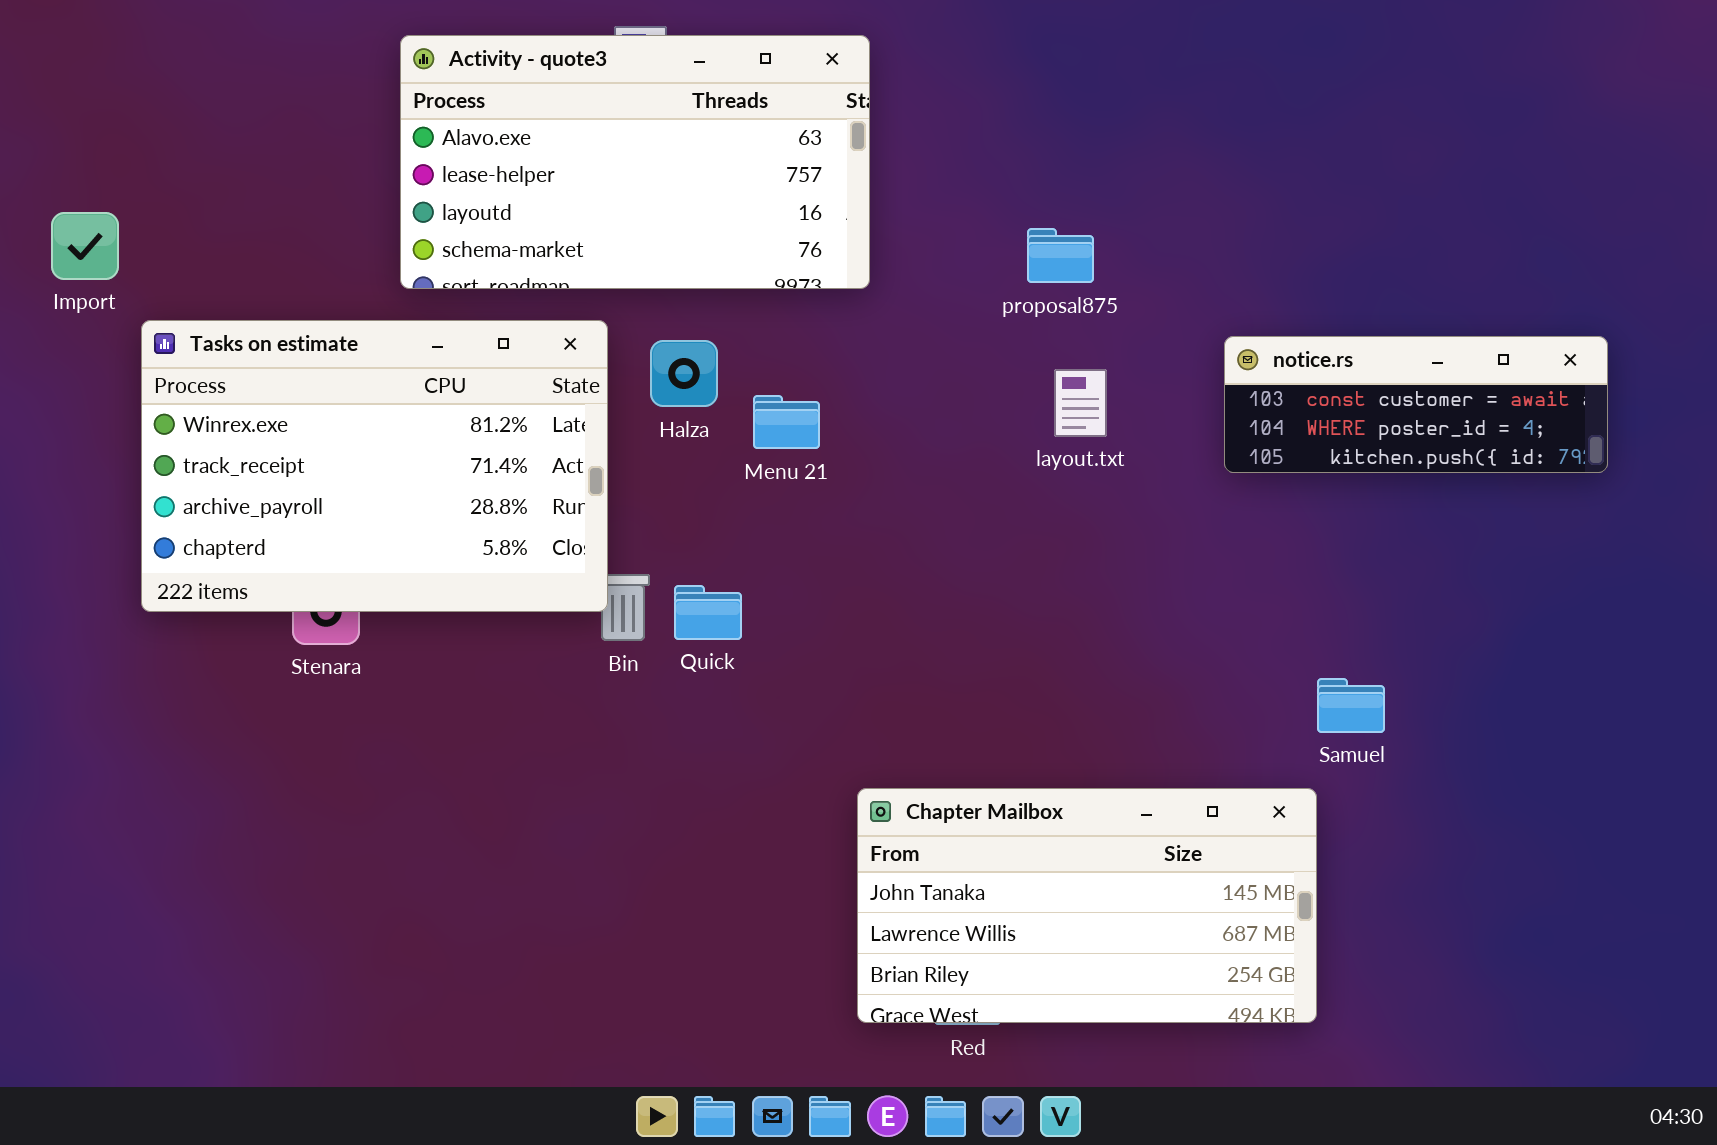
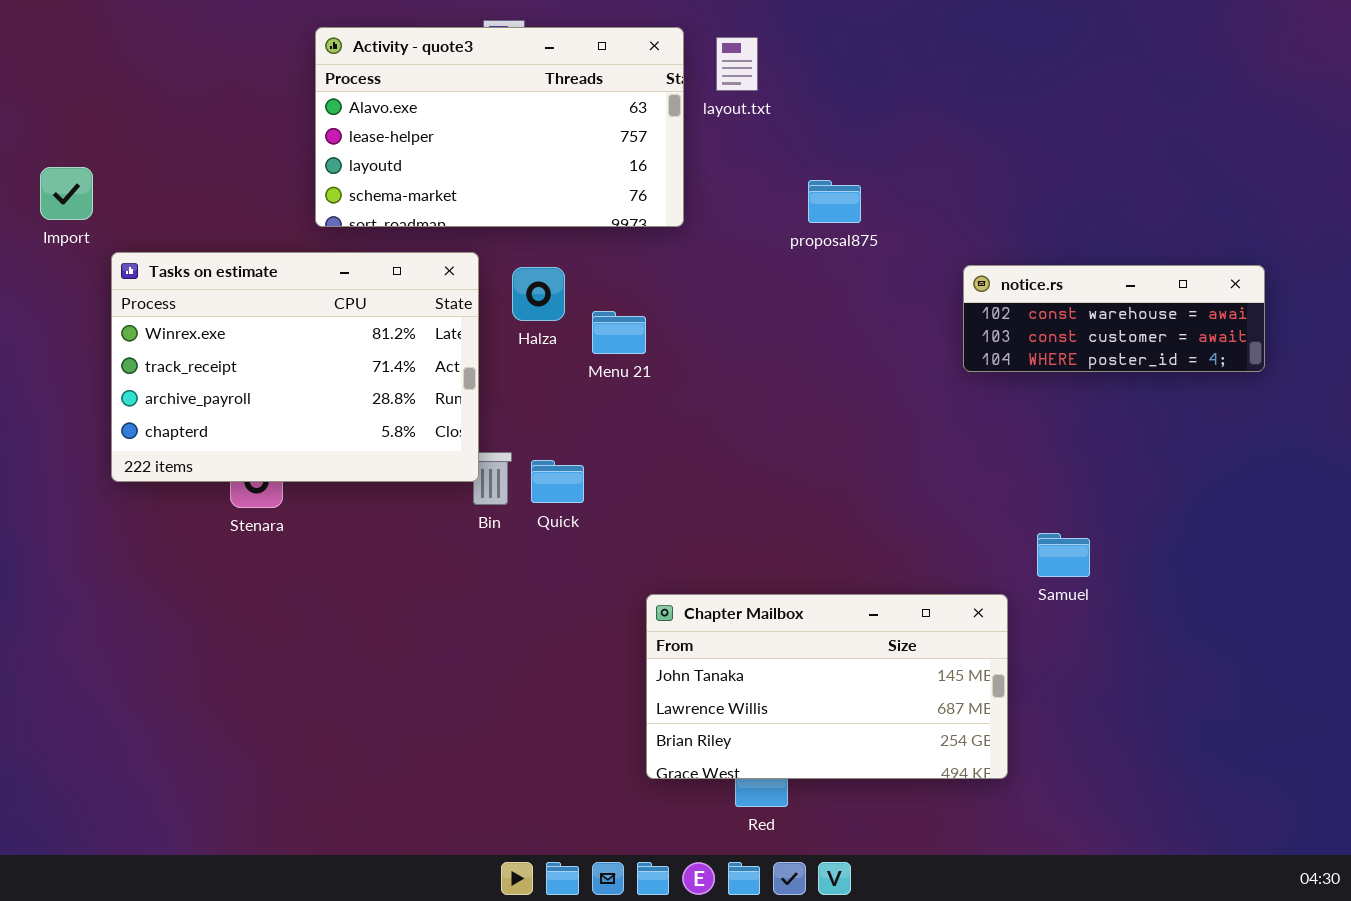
notice.rs: [1224,336,1608,473] -> [963,265,1265,372], scrolled up 1 row
layout.txt: [1054,369,1107,437] -> [716,37,758,91], moved
Chapter Mailbox: [857,788,1317,1023] -> [646,594,1008,779], moved

